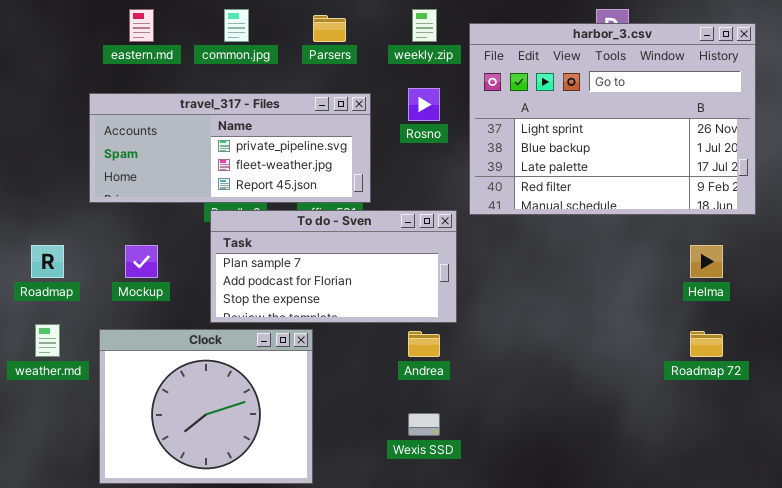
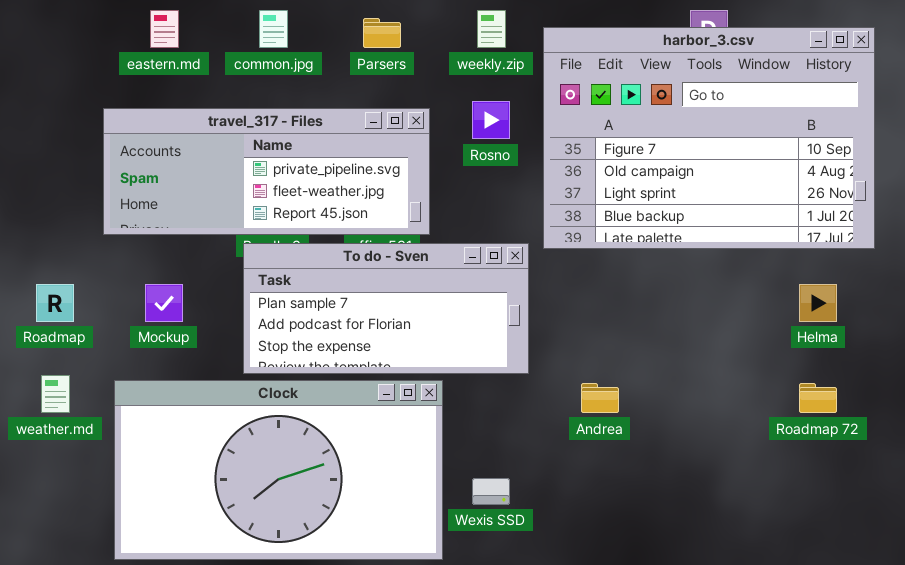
harbor_3.csv: [469,23,756,215] -> [543,27,875,249], scrolled up 2 rows
Clock: [99,329,313,484] -> [114,380,443,560], resized
Andrea: [408,331,440,357] -> [581,383,619,413], moved

